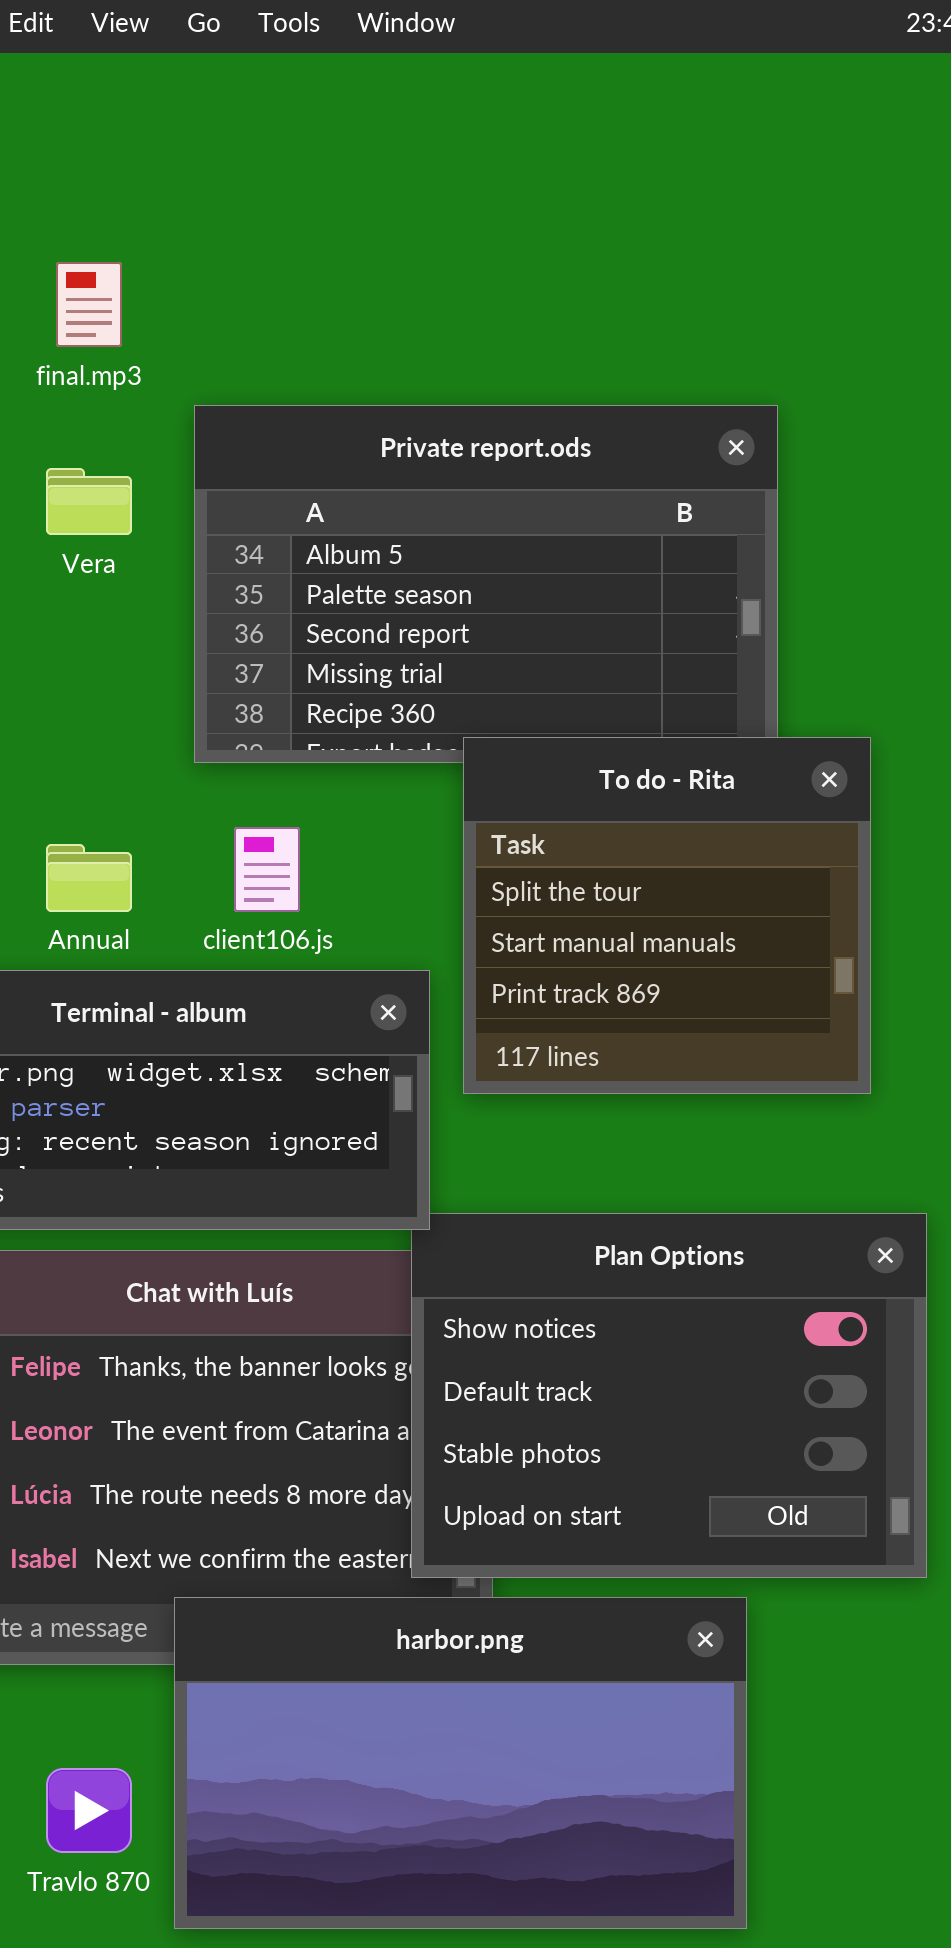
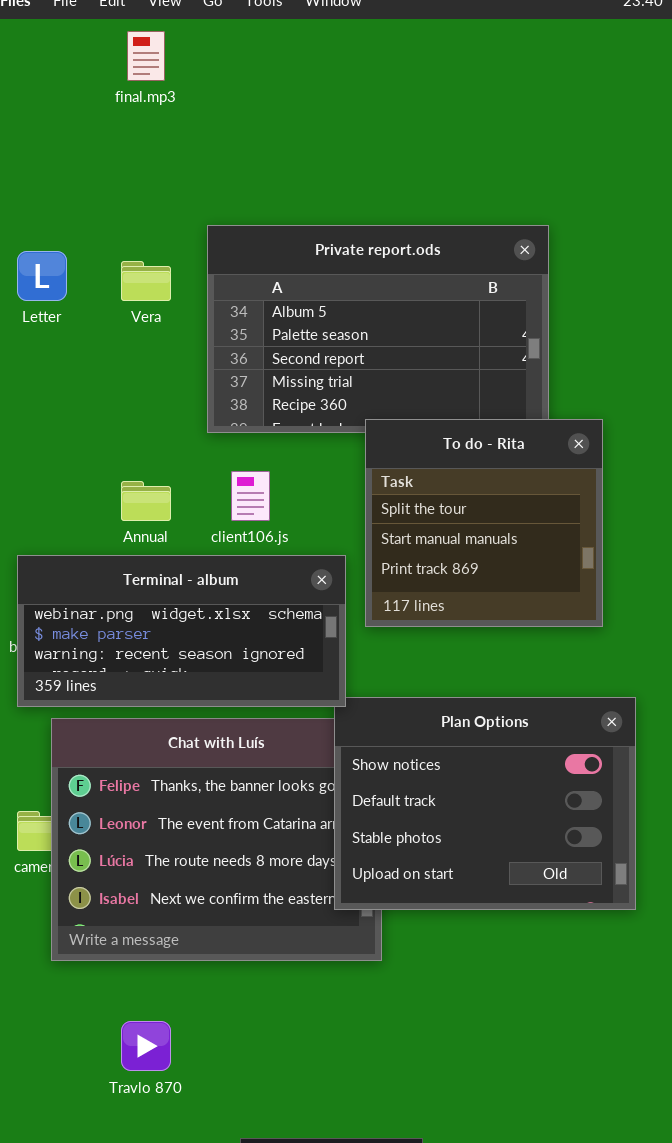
final.mp3: [56,262,122,347] -> [127,31,165,81], moved
harbor.png: [174,1597,747,1929] -> none, closed

